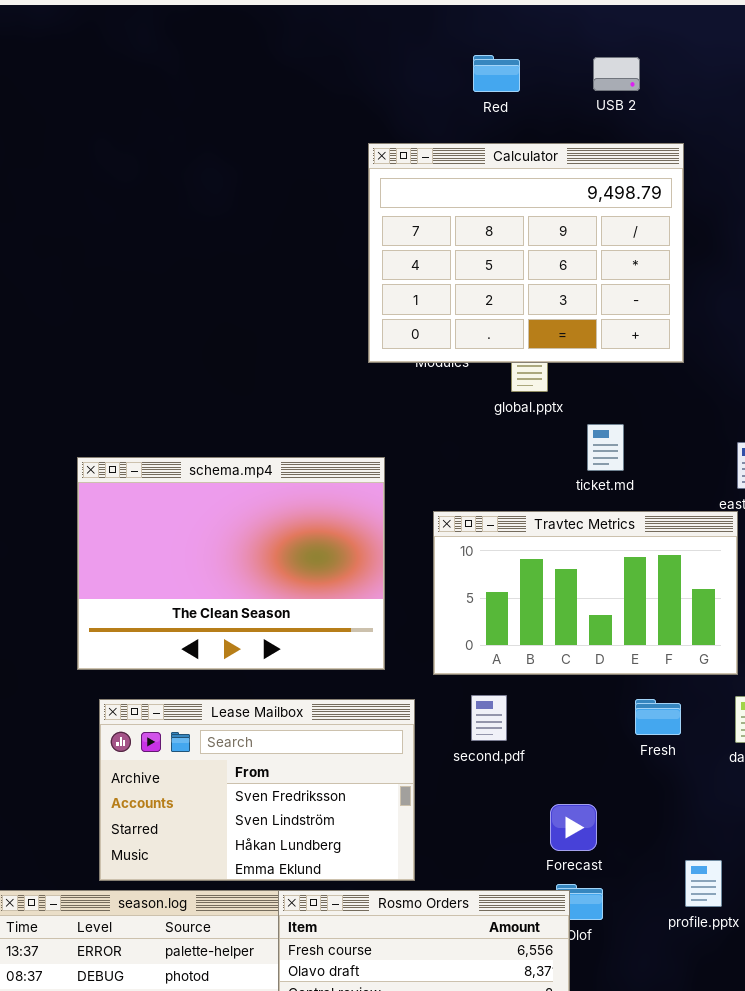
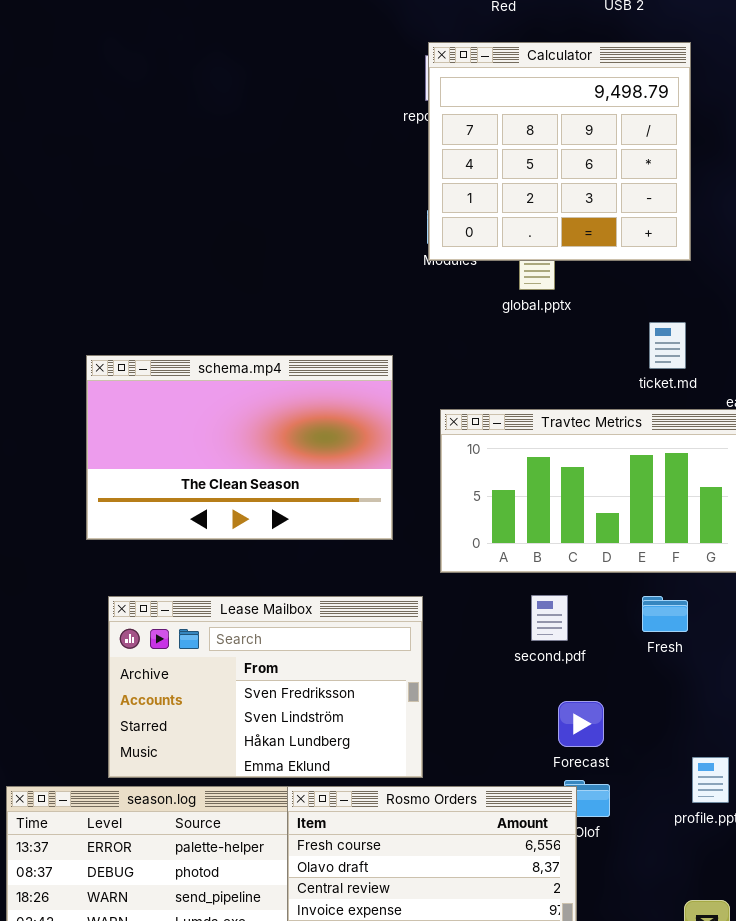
Calculator: [368,143,684,363] -> [428,42,691,261], resized
ticket.md: [587,424,624,471] -> [649,322,686,369], moved
schema.mp4: [77,457,385,670] -> [86,355,393,540], resized
second.pdf: [471,695,507,741] -> [531,595,568,641], moved

